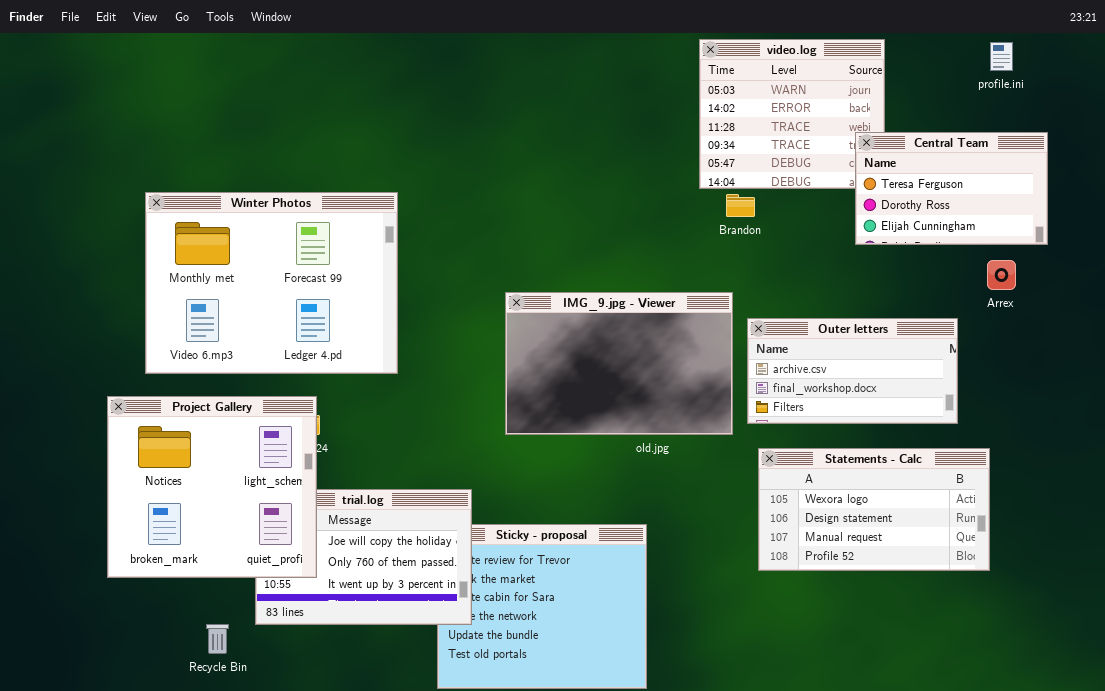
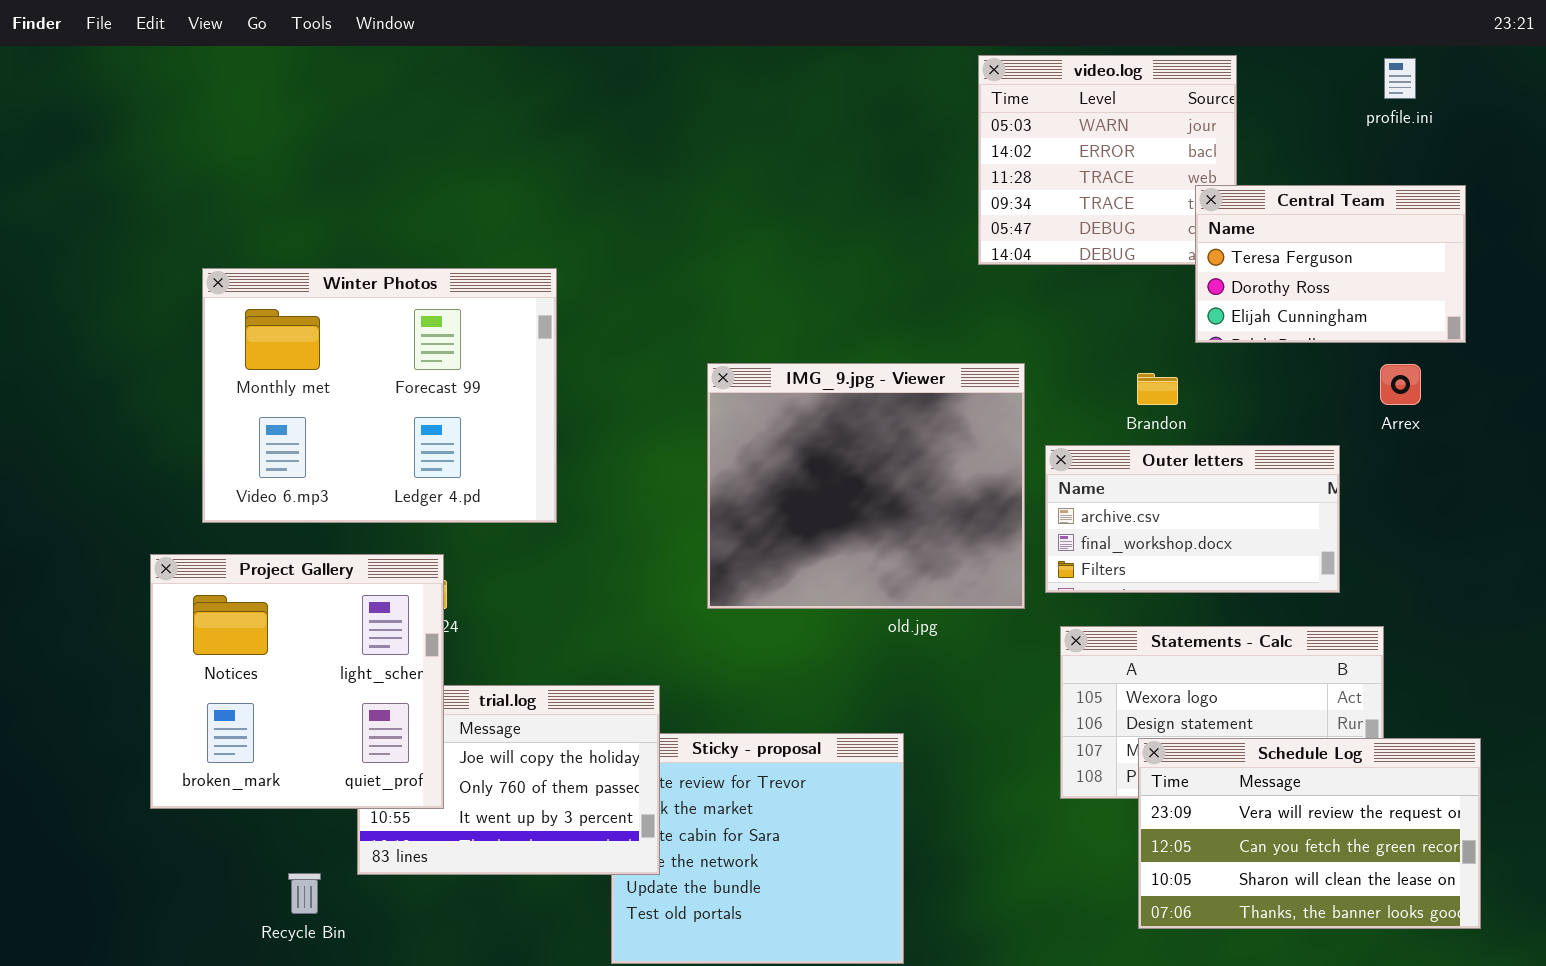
Brandon: [726,194,755,217] -> [1137,373,1178,405], moved
IMG_9.jpg - Viewer: [505,292,733,435] -> [707,363,1025,609], resized
Schedule Log: none -> [1138,738,1481,929], opened

